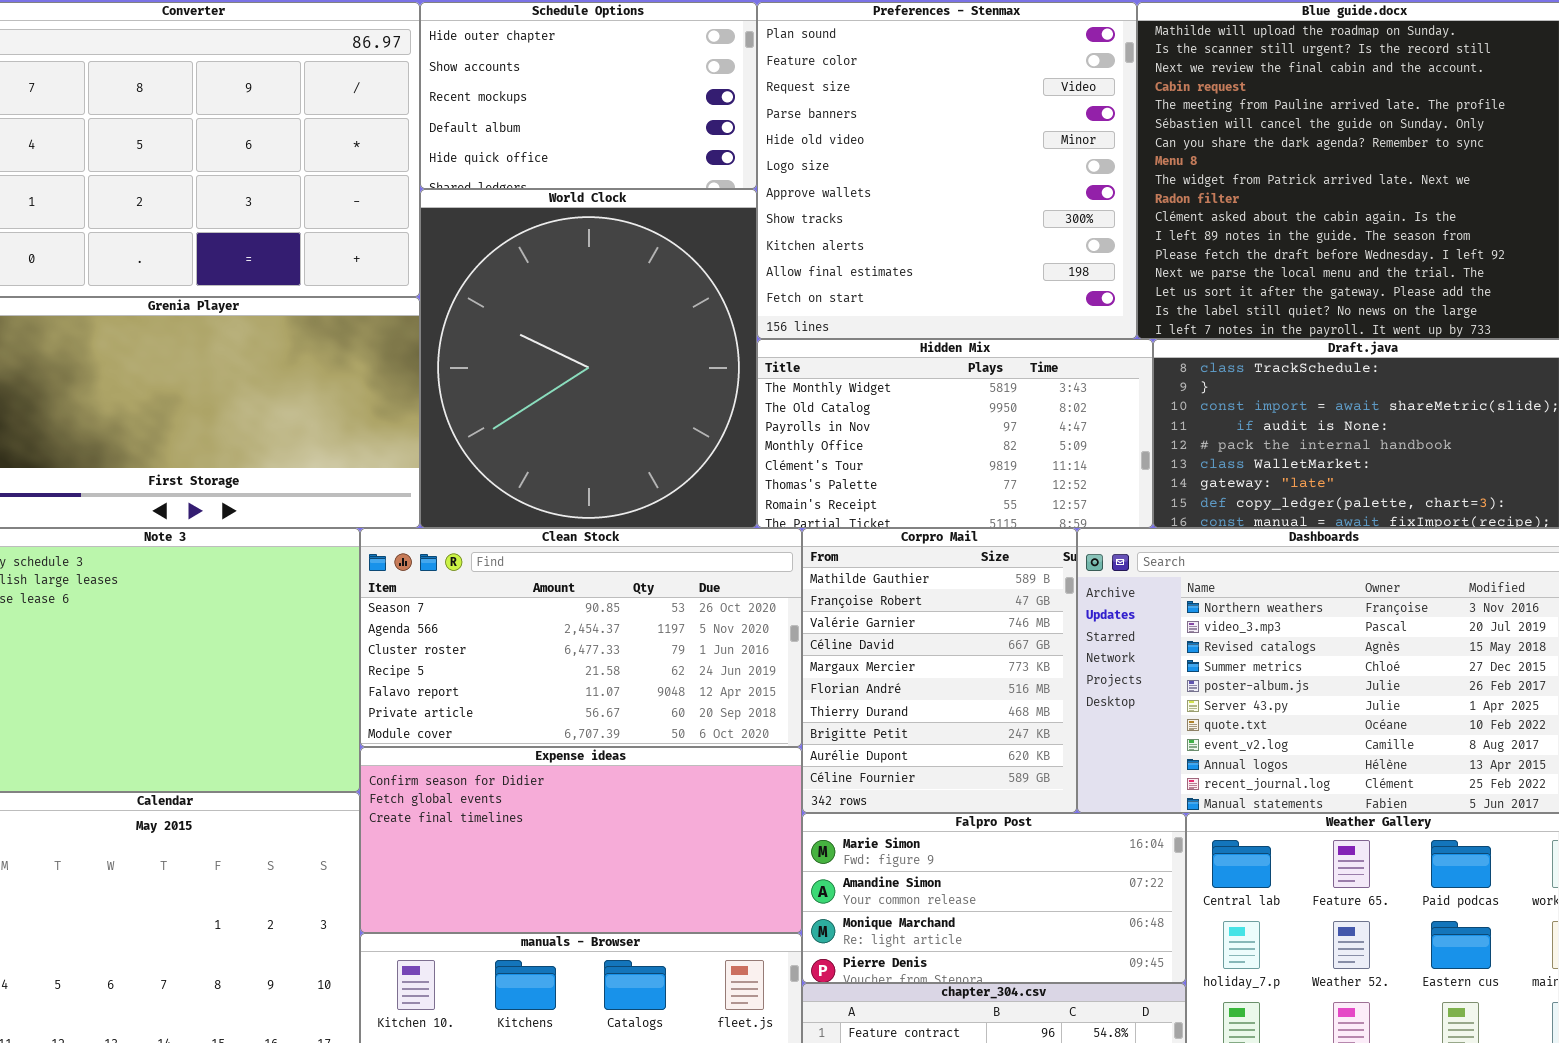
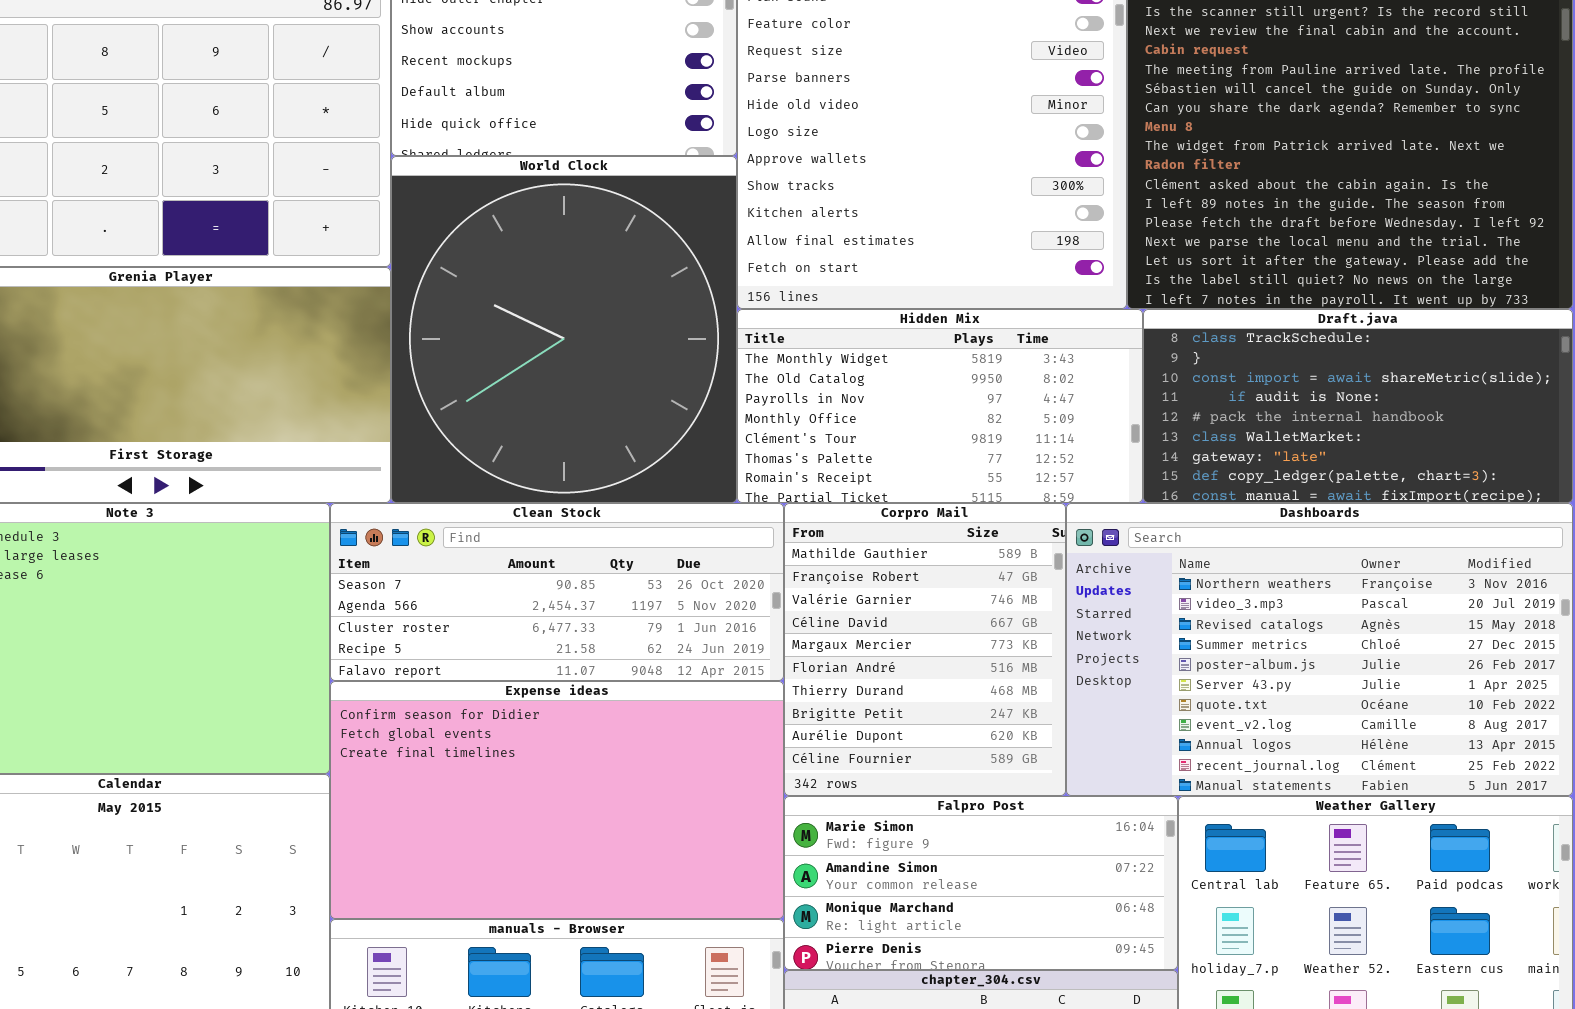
Clean Stock: [360,528,802,747] -> [330,503,784,681], resized
Expense ideas: [360,747,802,933] -> [330,681,784,919], resized

